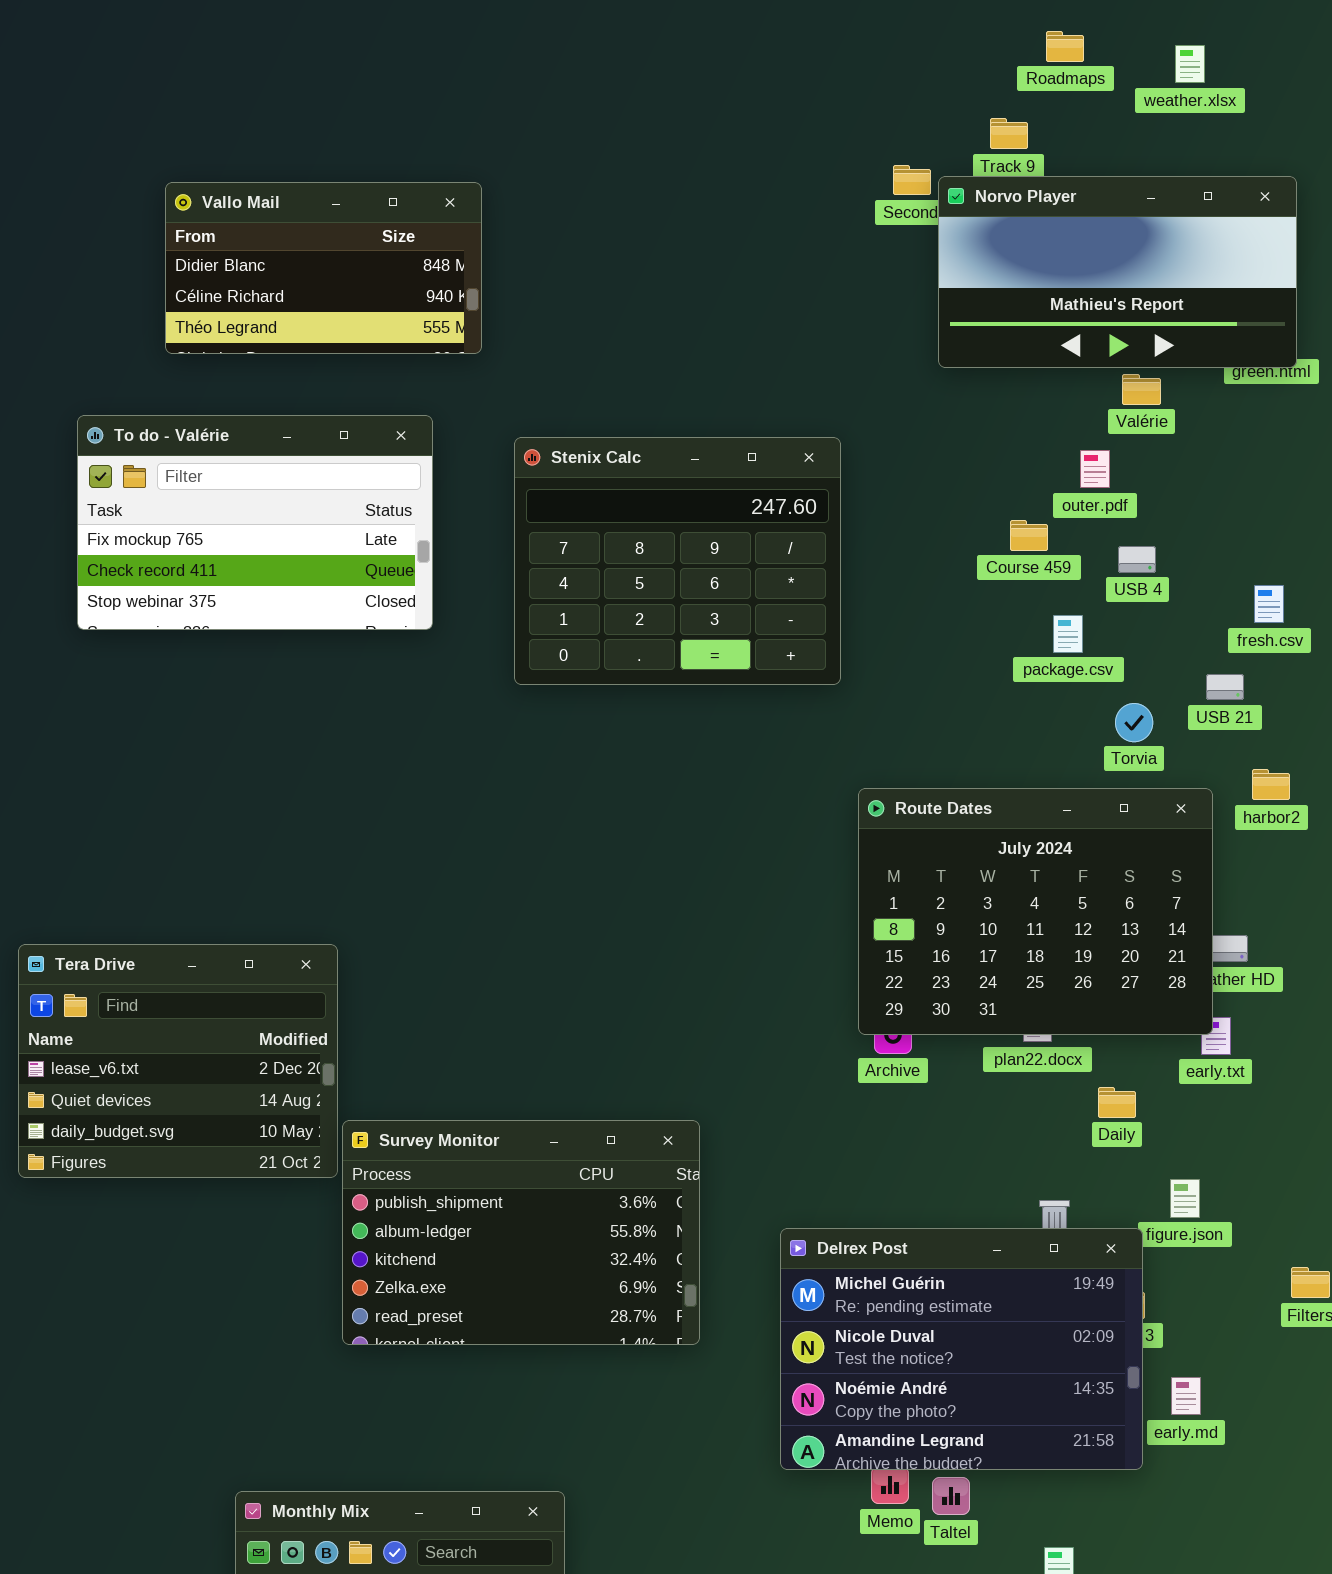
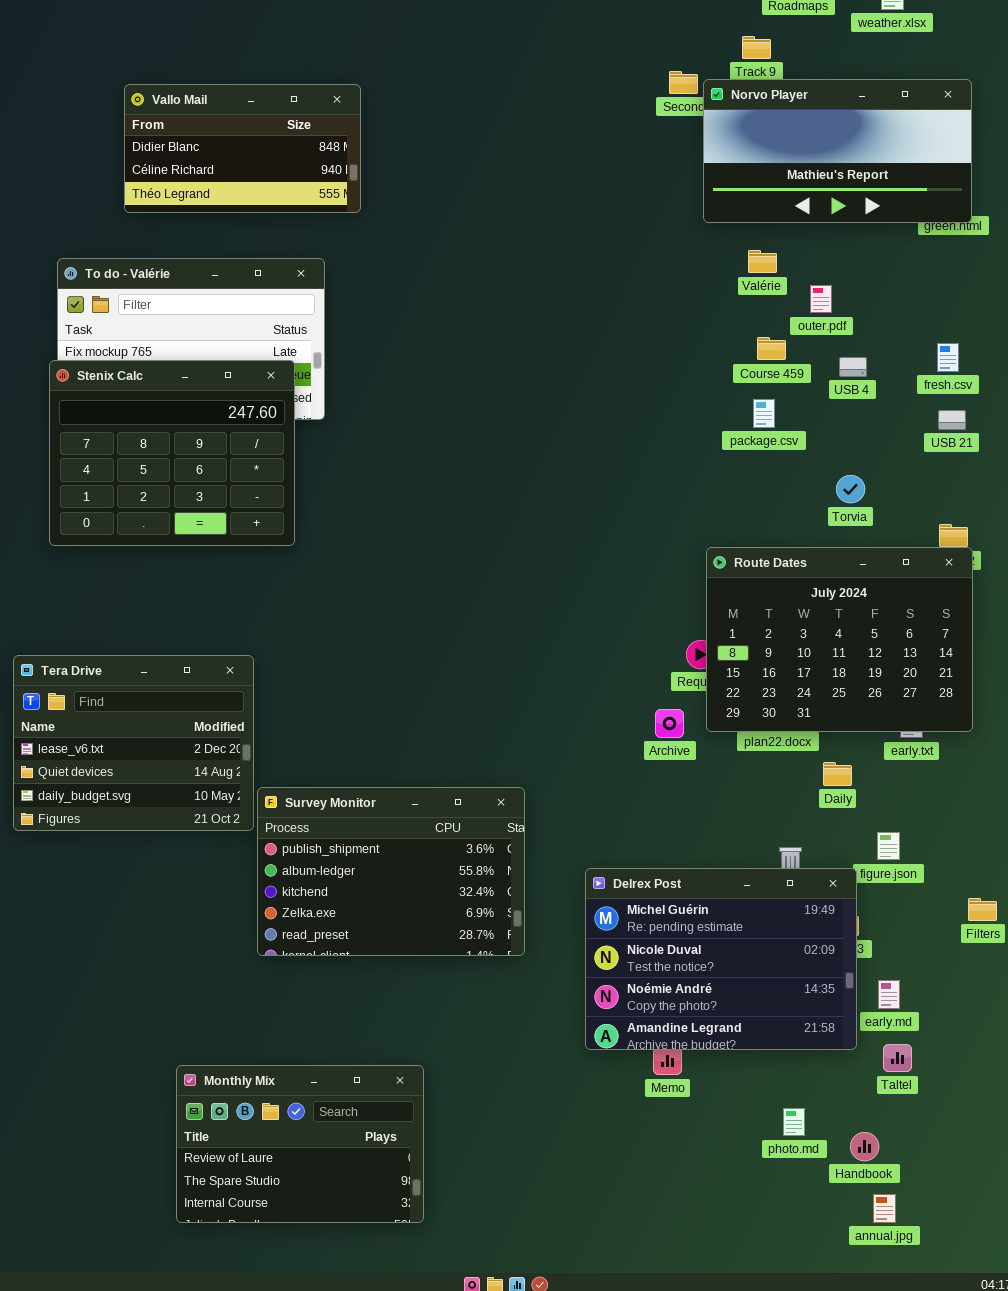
Valérie: [1122,374,1161,405] -> [748,250,777,273], moved
Stenix Calc: [514,437,841,685] -> [49,360,295,546], moved
fresh.csv: [1254,585,1284,623] -> [937,343,959,372], moved
package.csv: [1053,615,1083,653] -> [753,399,775,428], moved
USB 21: [1206,674,1244,700] -> [938,410,966,430], moved
Route Dates: [858,788,1213,1035] -> [706,547,973,732], moved
Taltel: [932,1477,970,1515] -> [883,1044,912,1072], moved

